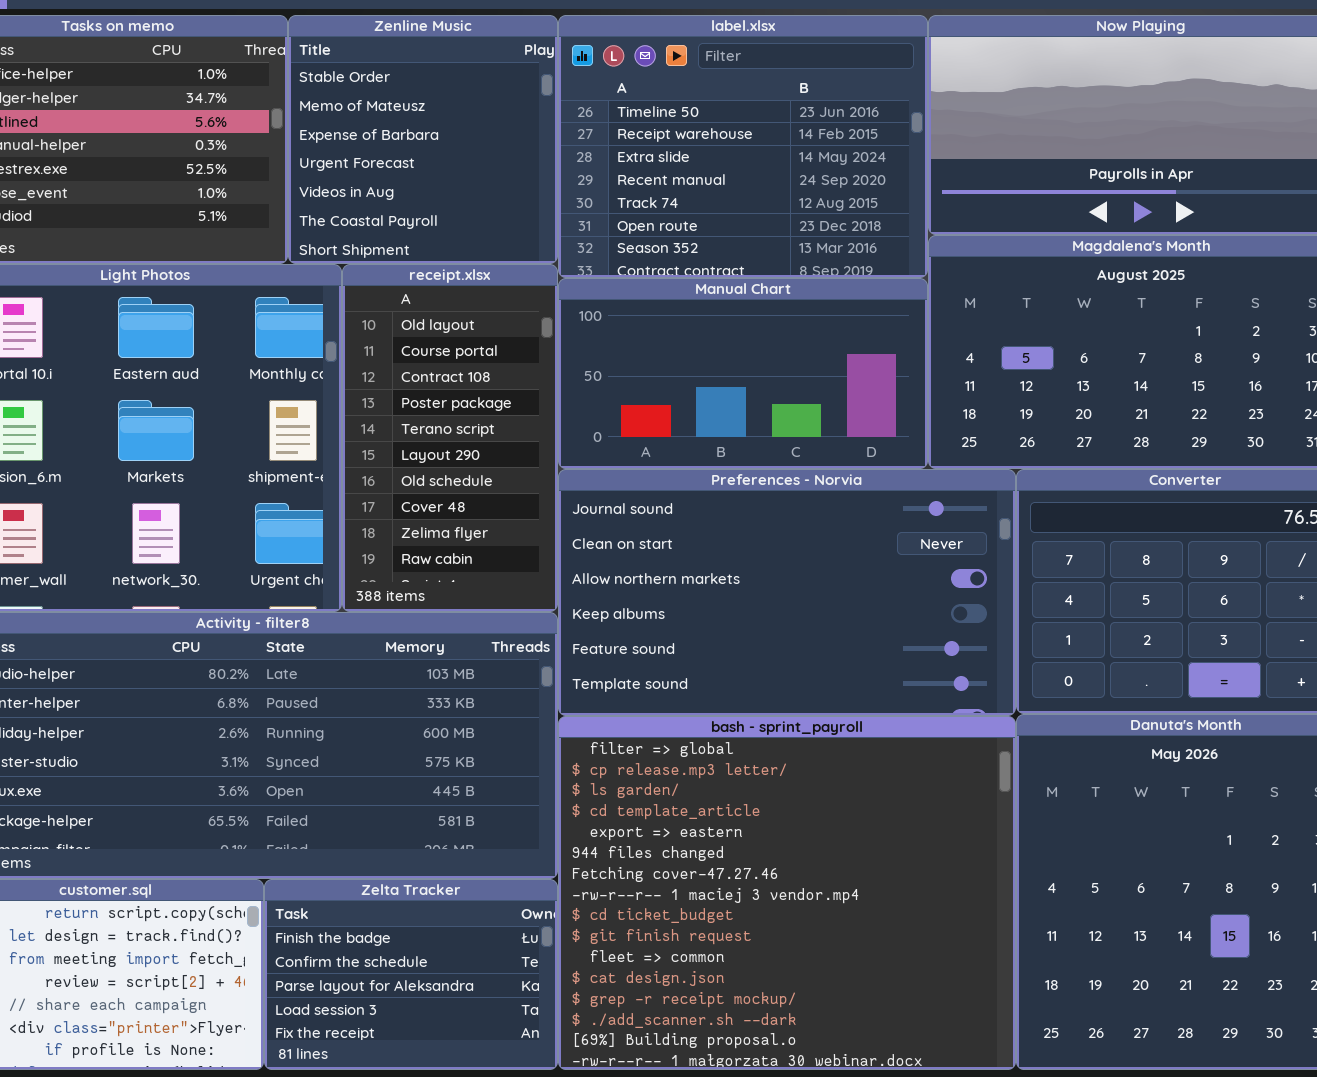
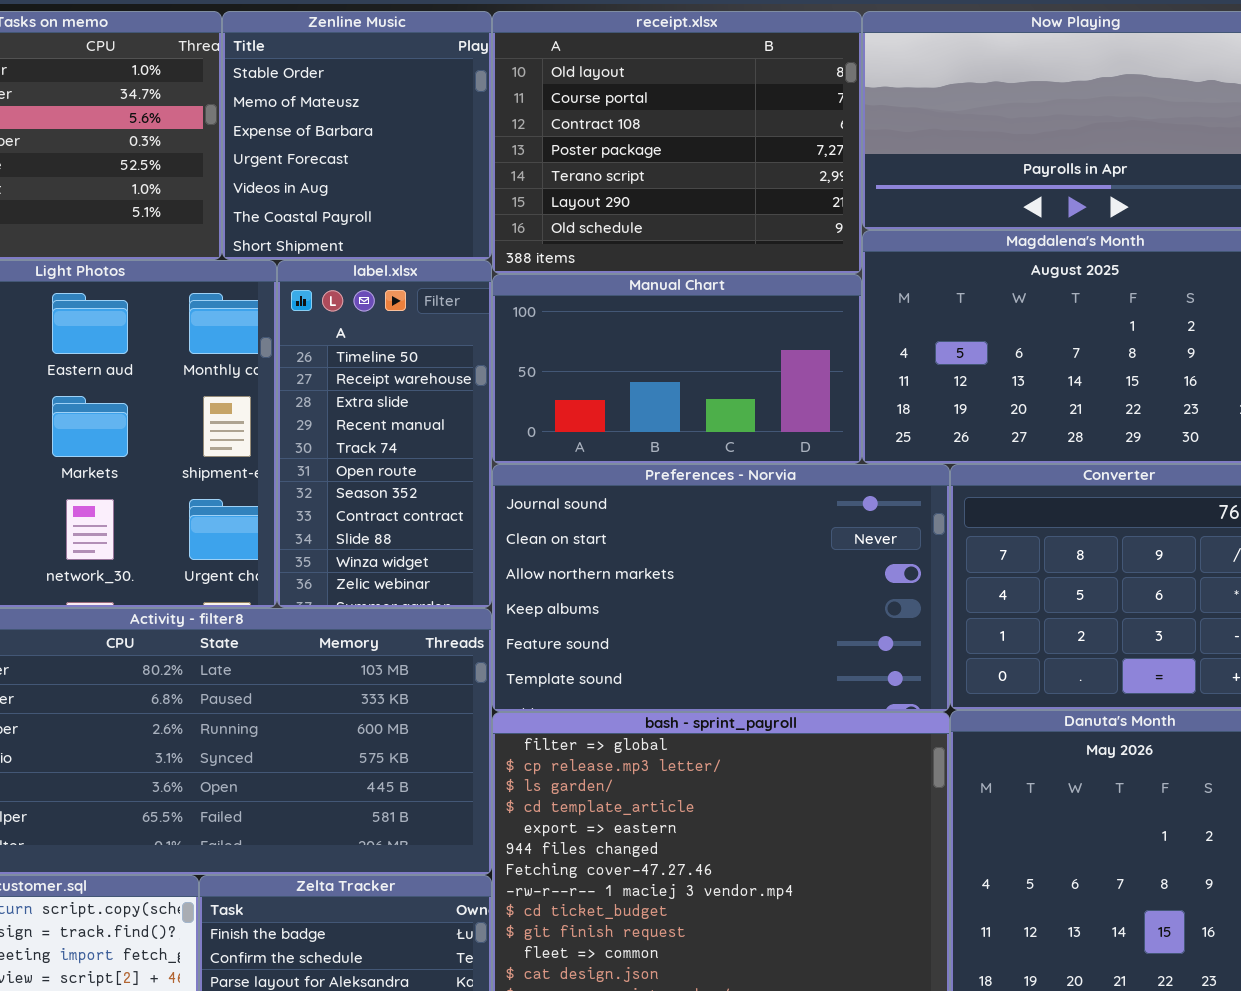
label.xlsx: [558,15,928,278] -> [277,260,492,608], moved, resized
receipt.xlsx: [342,264,558,612] -> [492,11,862,274], moved, resized

